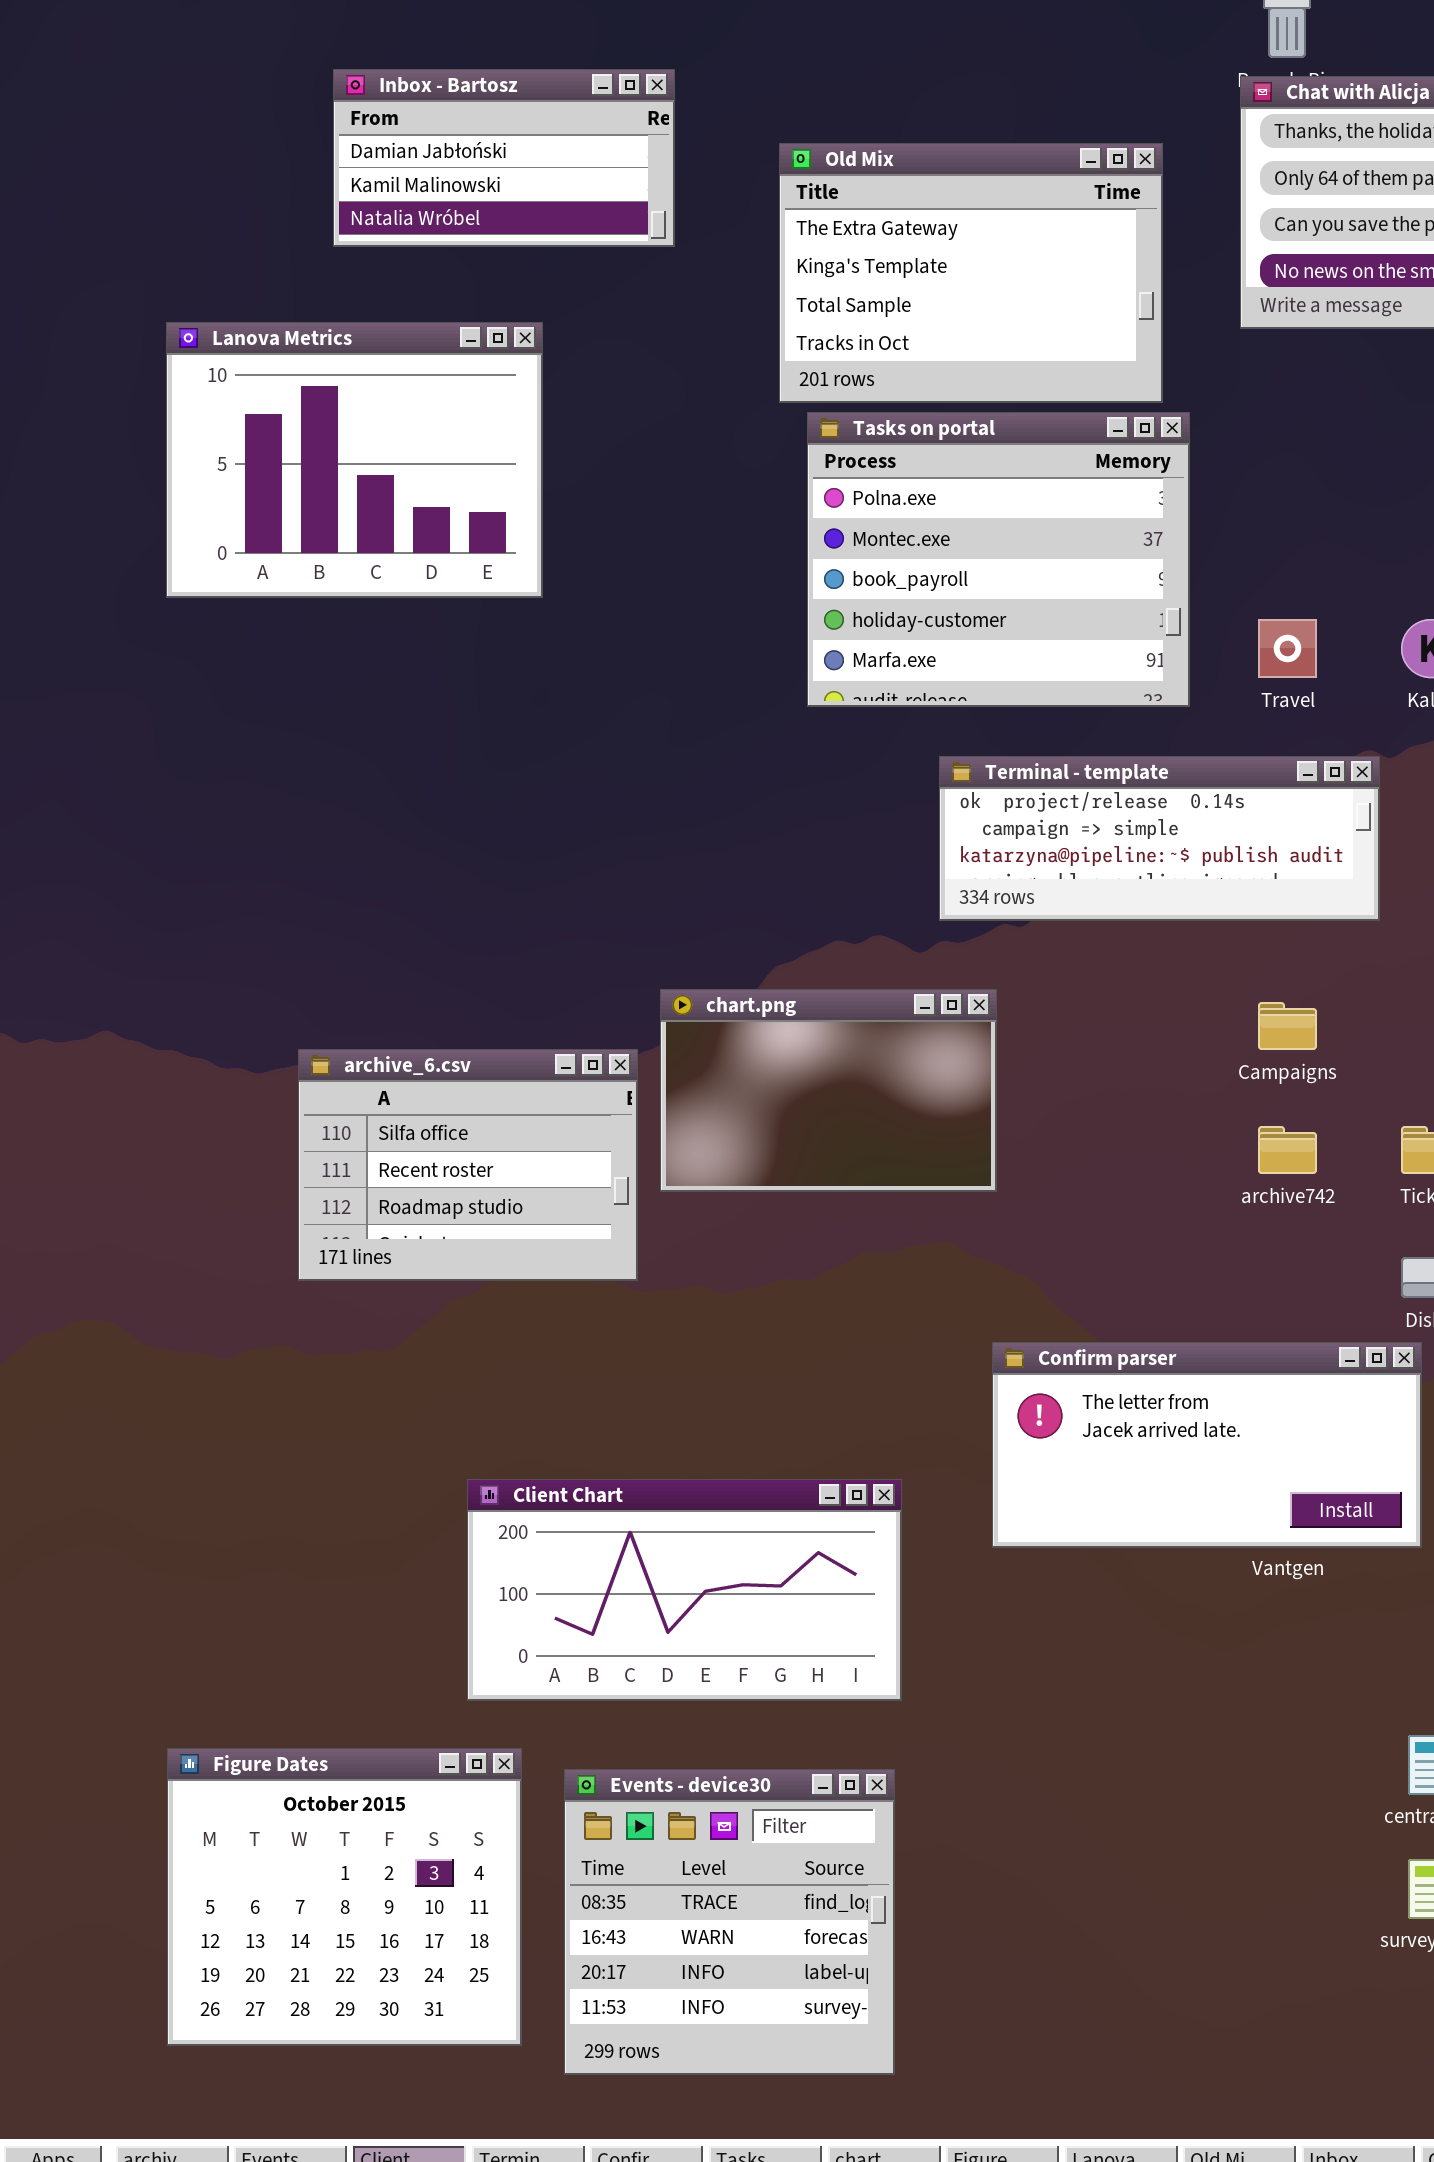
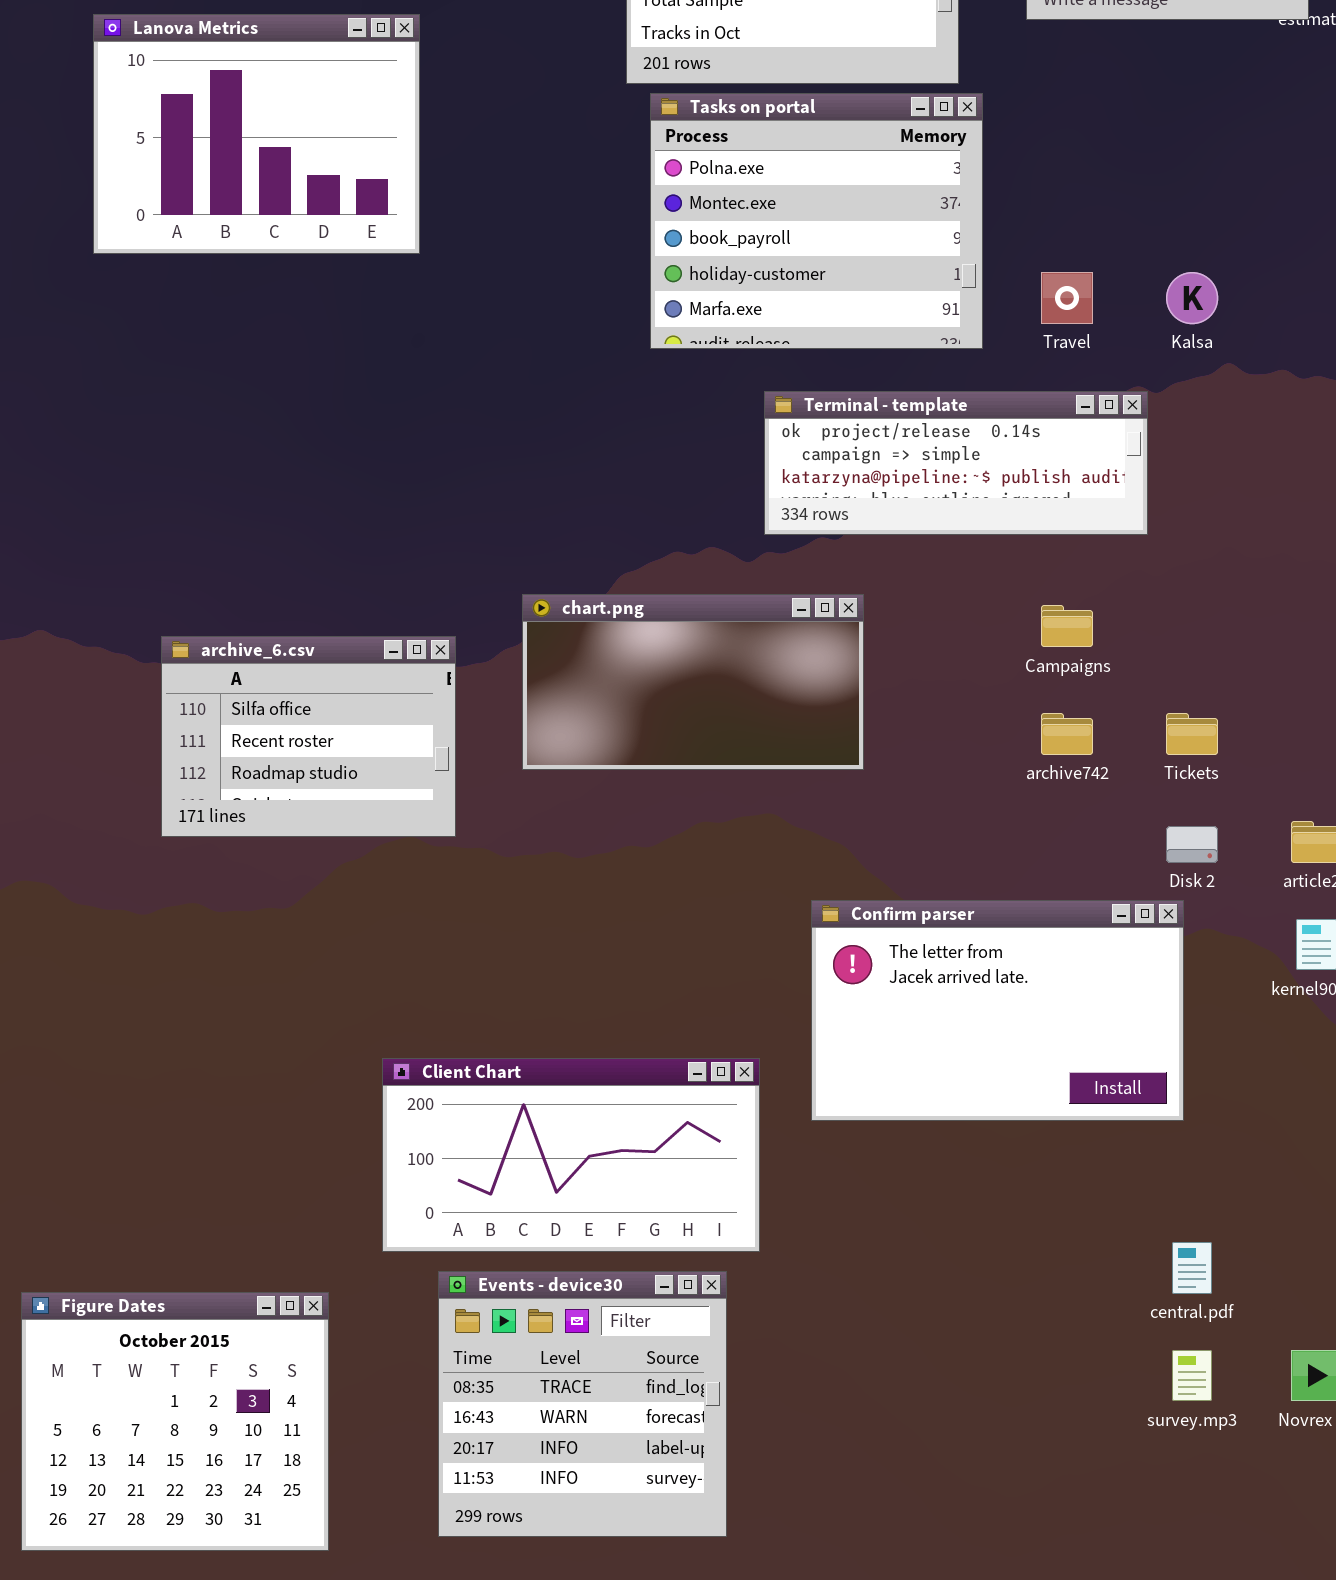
chart.png: [660,989,997,1192] -> [522,594,864,770], resized
archive_6.csv: [298,1049,638,1281] -> [161,636,456,837], moved
Confirm parser: [992,1342,1422,1548] -> [811,900,1184,1121], resized
Client Chart: [467,1479,902,1701] -> [382,1058,760,1252], moved
Figure Dates: [167,1748,522,2046] -> [21,1292,329,1551], moved

